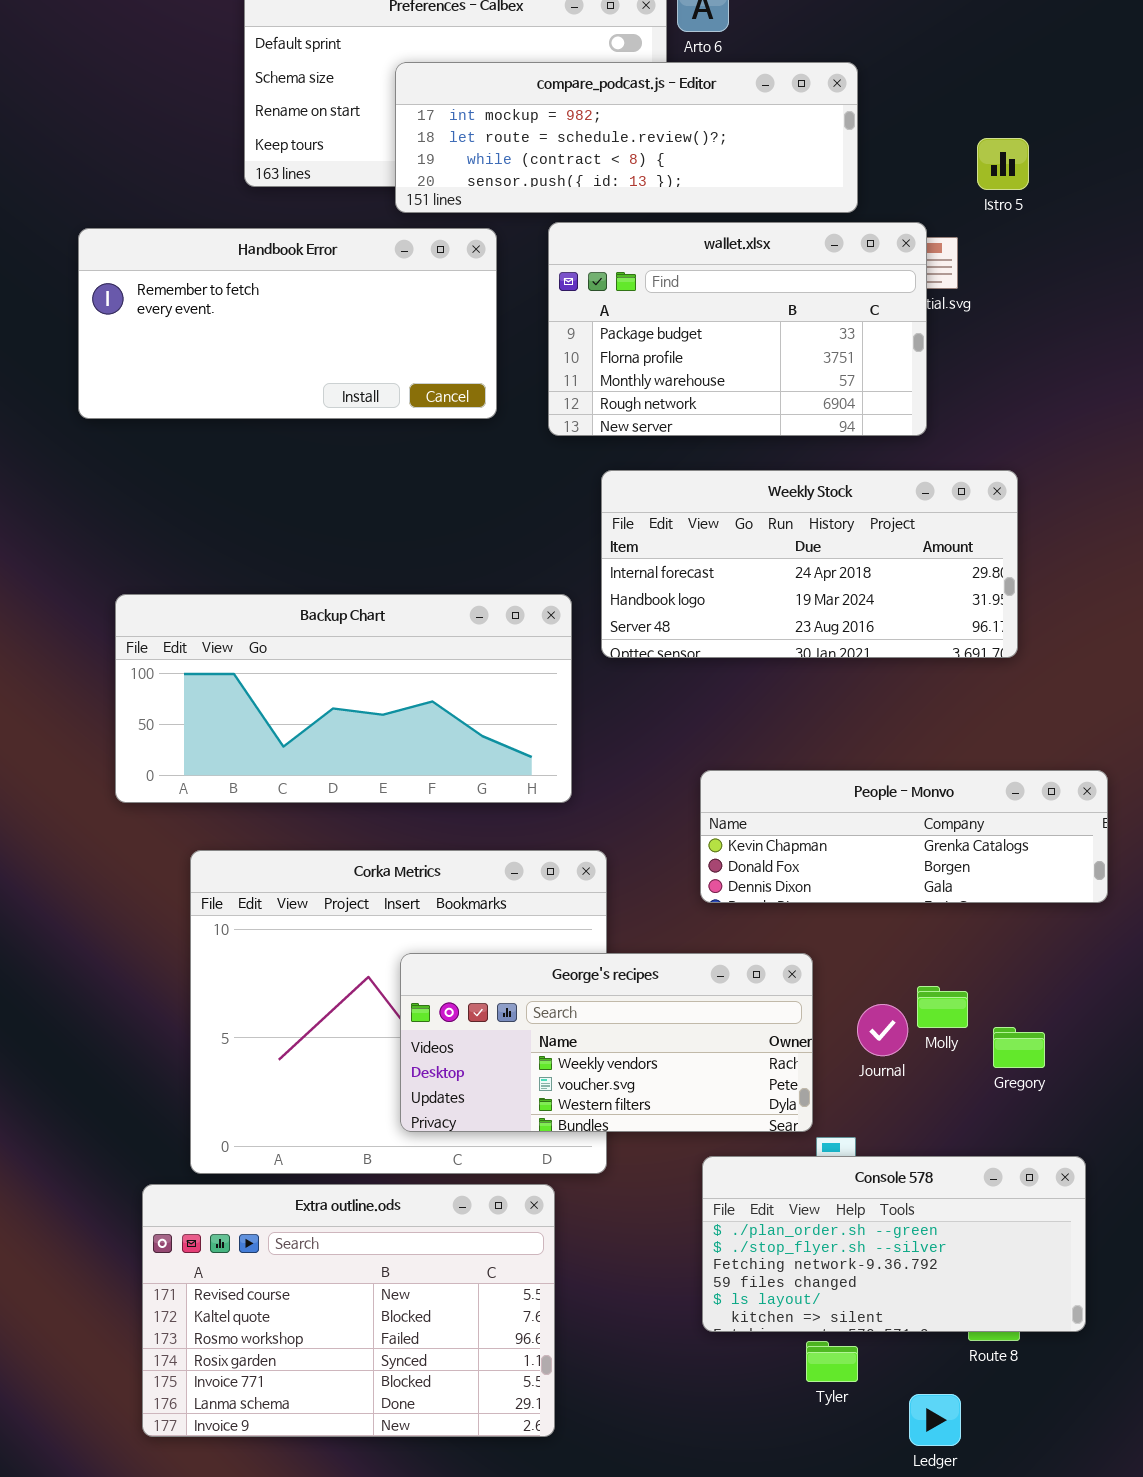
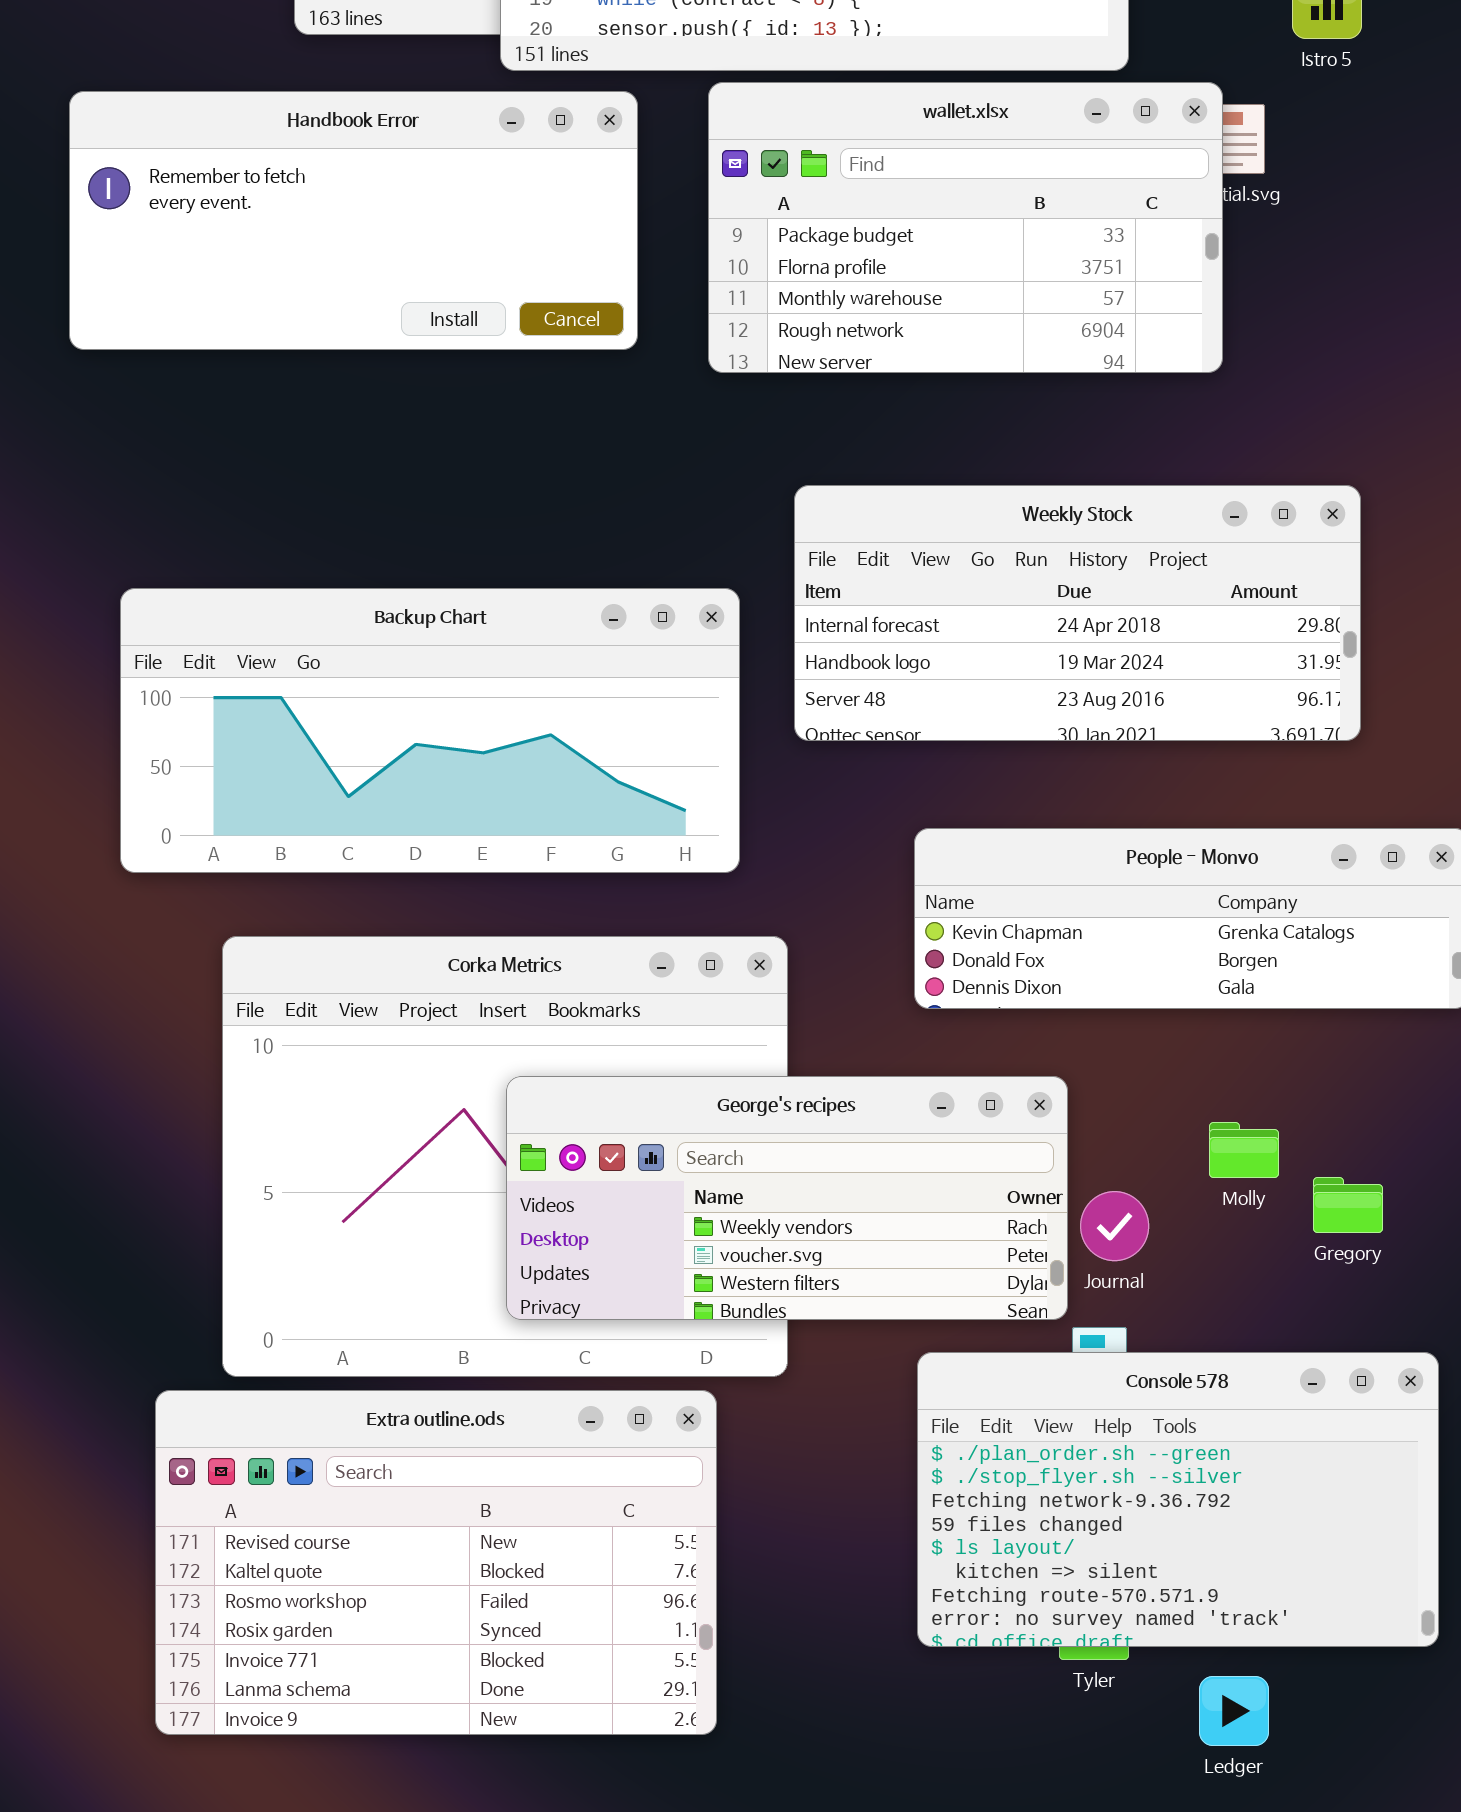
Weekly Stock: [601,470,1018,658] -> [794,485,1361,741], moved
Journal: [857,1004,908,1056] -> [1080,1191,1149,1261], moved
Console 578: [702,1156,1086,1332] -> [917,1352,1439,1647], resized

